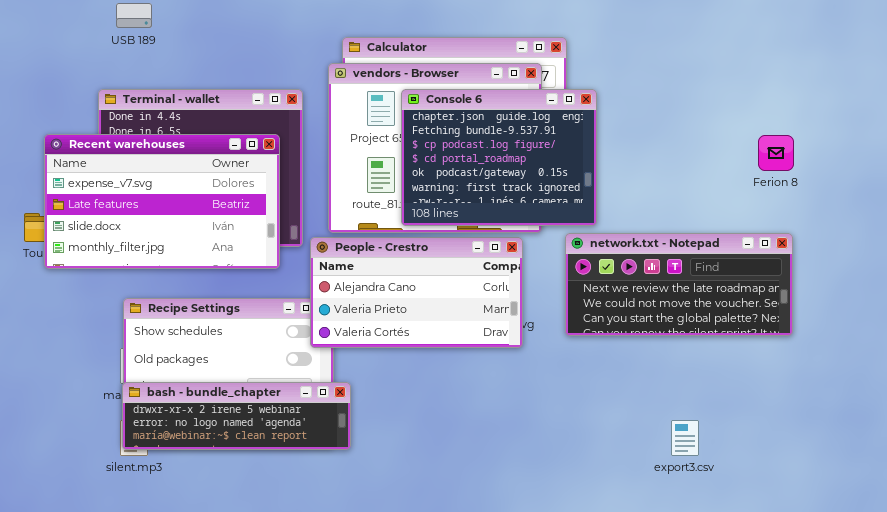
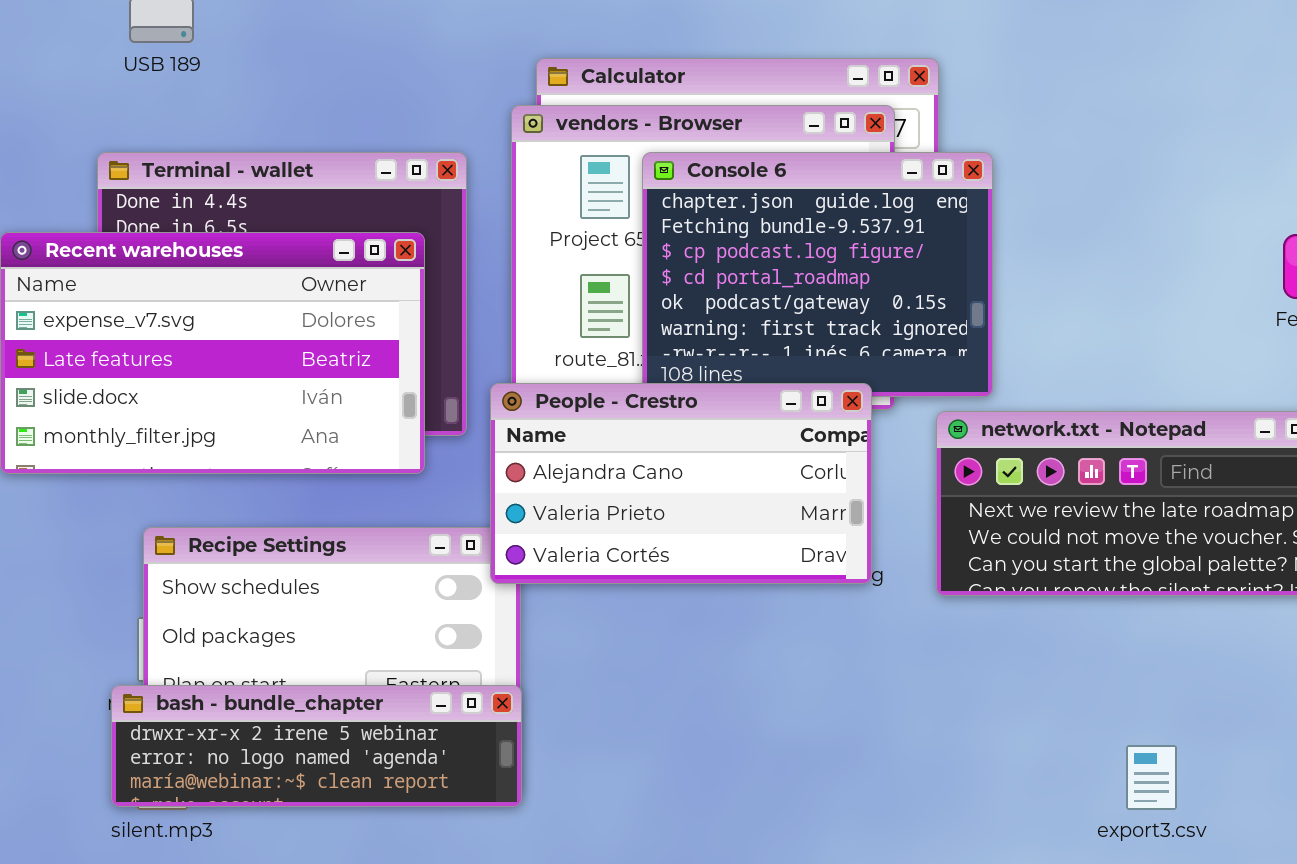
People - Crestro: [310,237,523,348] -> [490,383,872,584], moved
bash - bundle_chapter: [122,382,351,450] -> [111,685,522,807], moved

